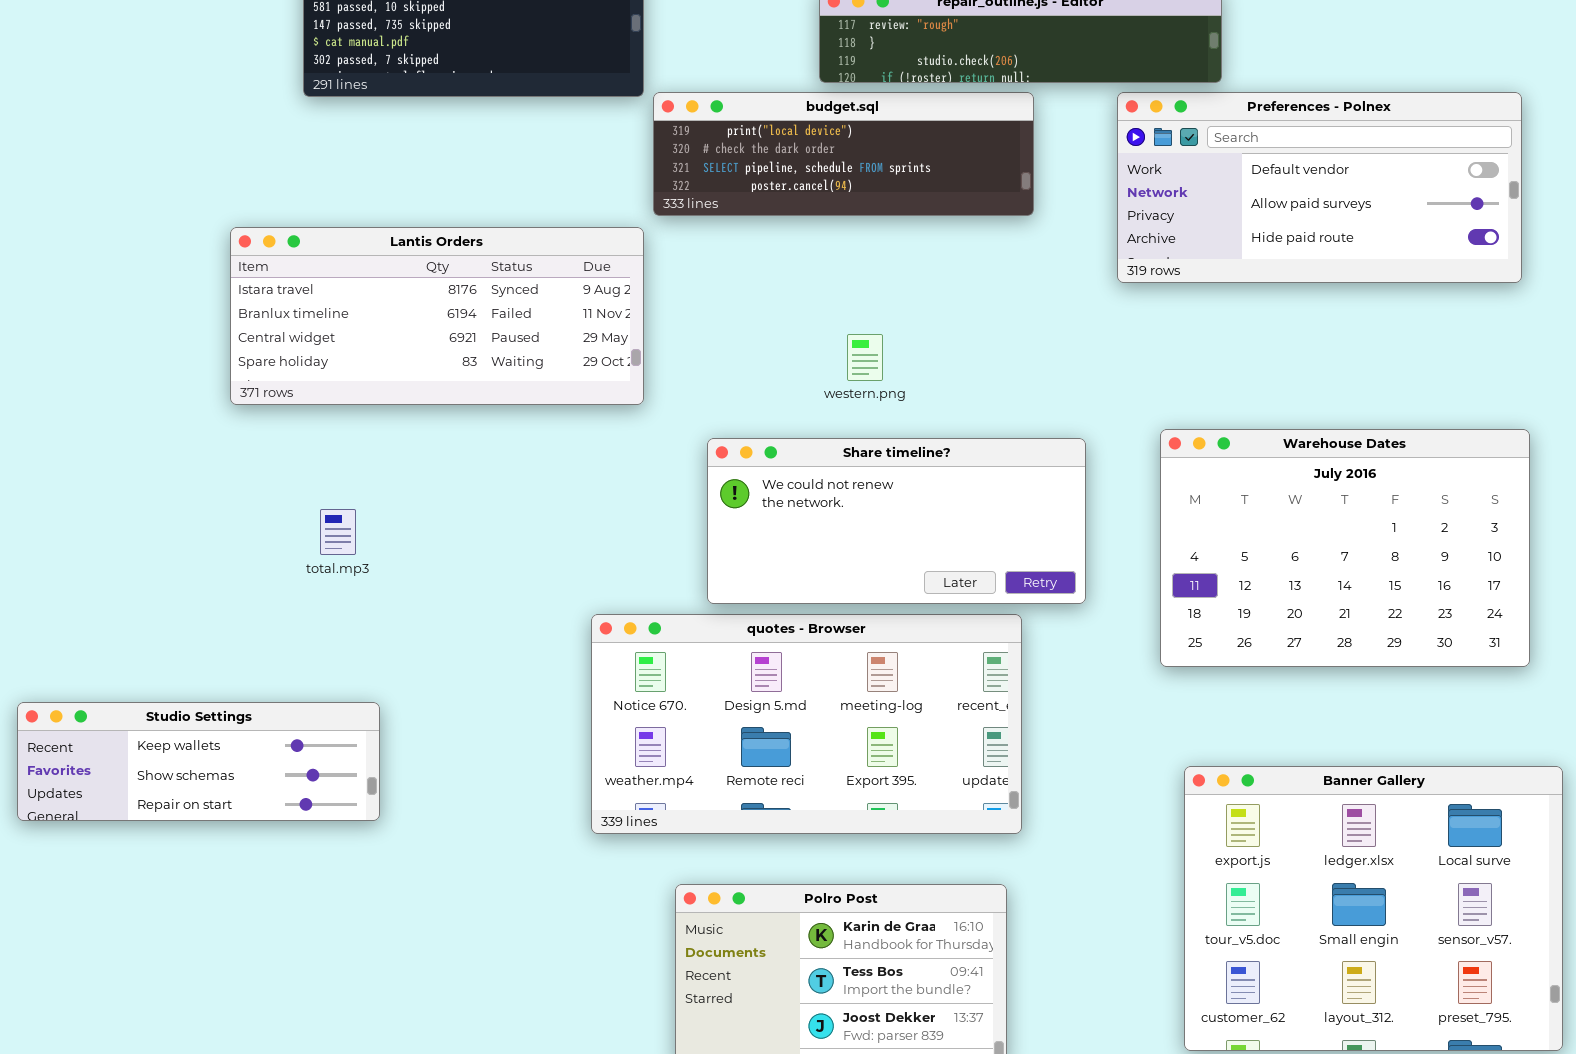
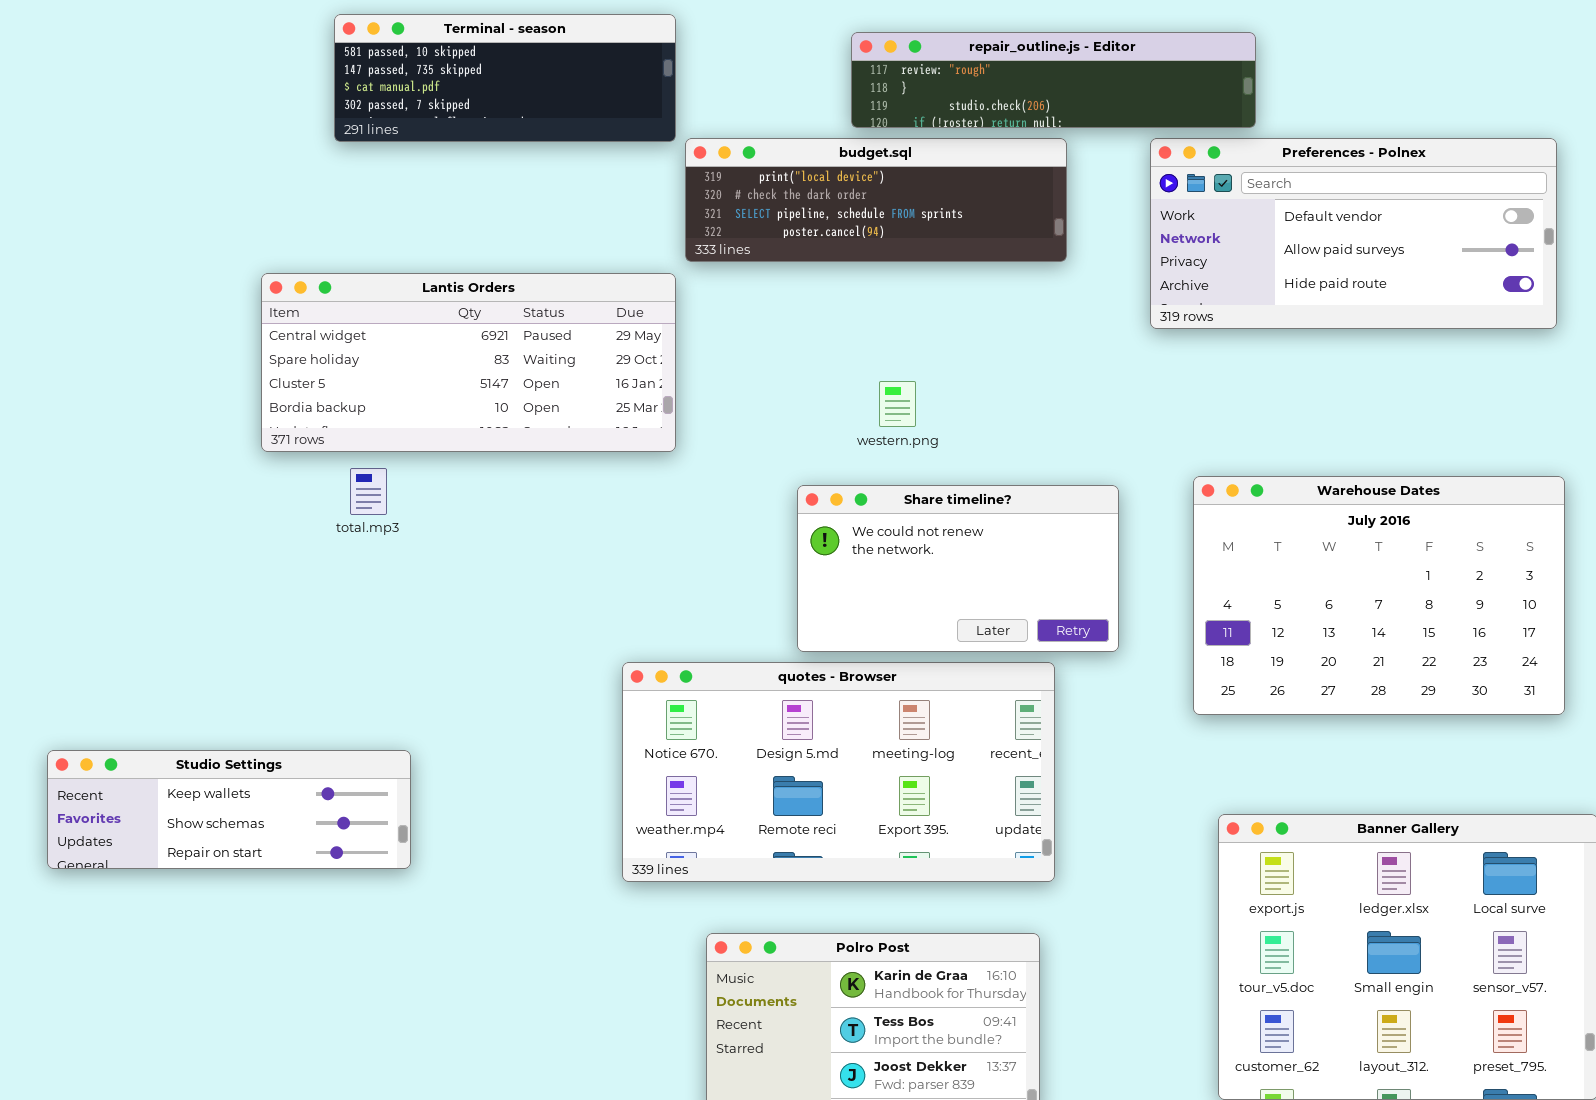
Lantis Orders: [230,227,644,405] -> [261,273,676,452], scrolled down 2 rows
Share timeline?: [707,438,1086,604] -> [797,485,1119,652], resized
total.mp3: [320,509,356,555] -> [350,468,387,515], moved

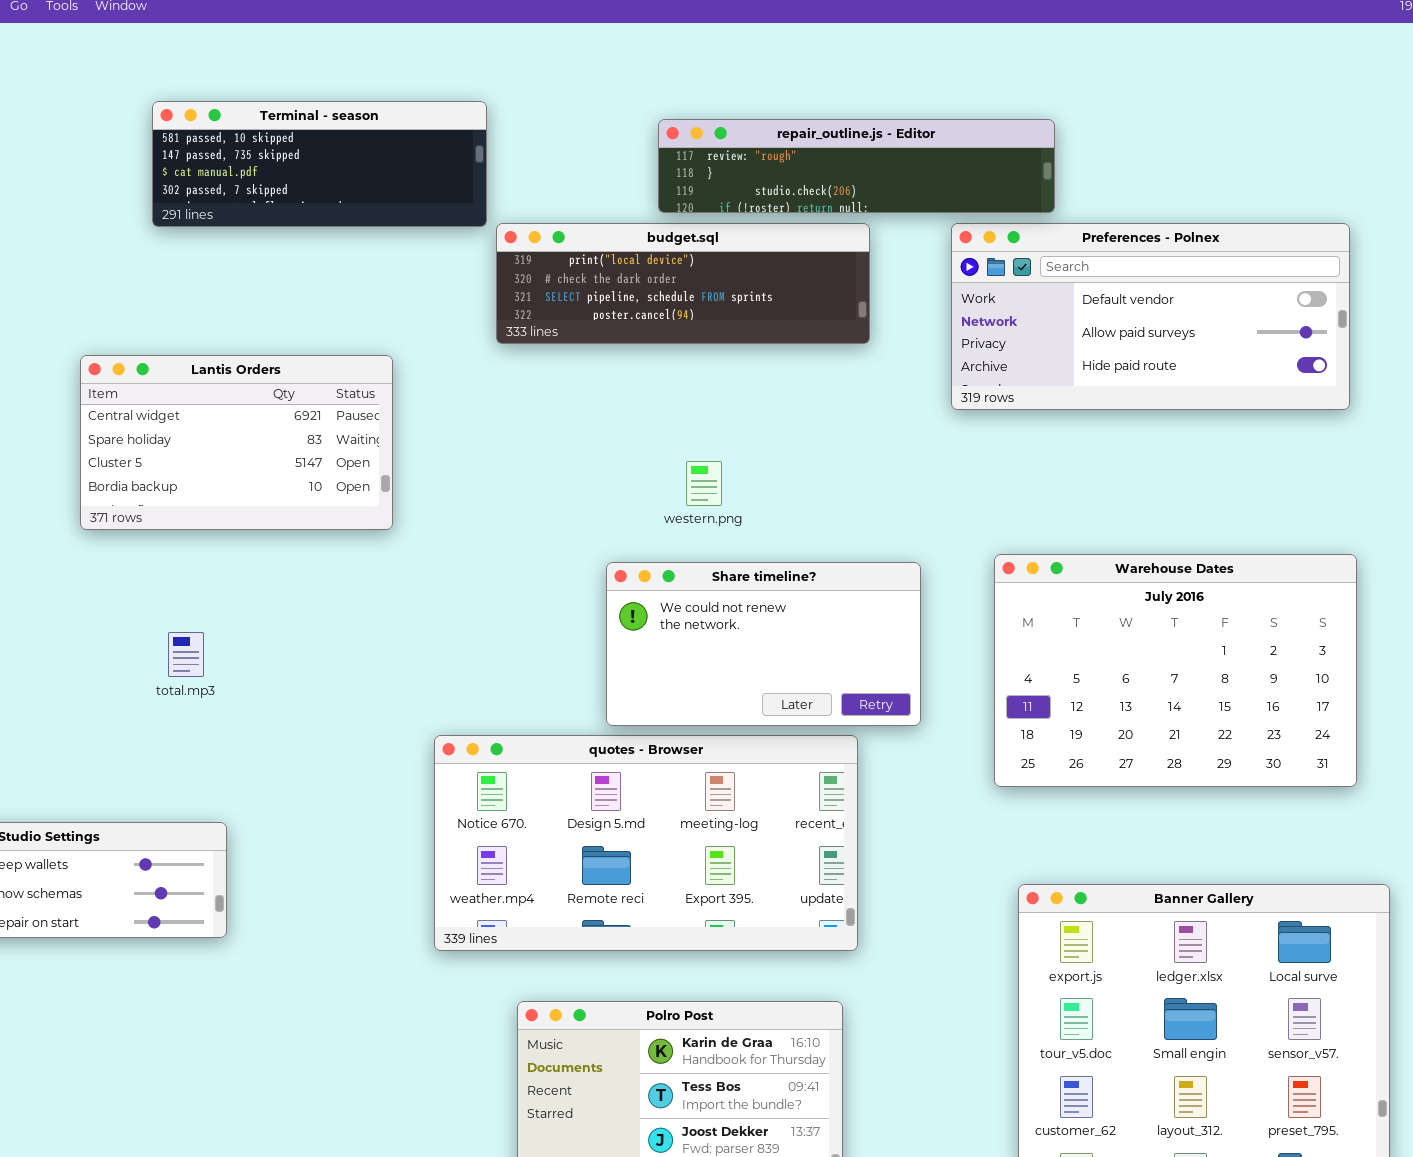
Lantis Orders: [261,273,676,452] -> [80,355,393,530], resized
total.mp3: [350,468,387,515] -> [168,632,204,677], moved

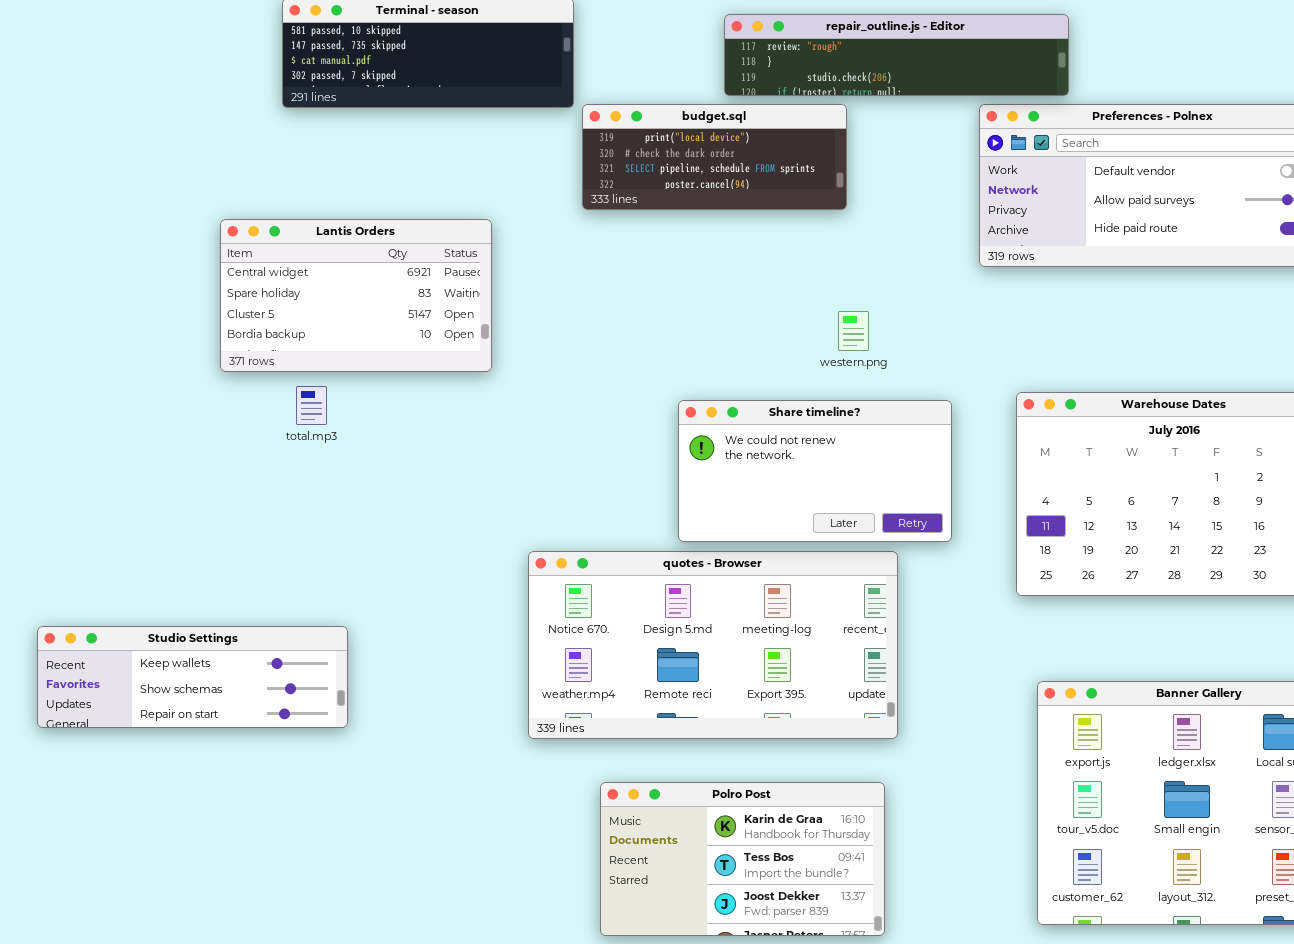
budget.sql: [496,223,870,344] -> [582,104,847,210], resized
western.png: [686,461,722,506] -> [838,311,869,351], moved
total.mp3: [168,632,204,677] -> [296,386,327,425], moved

